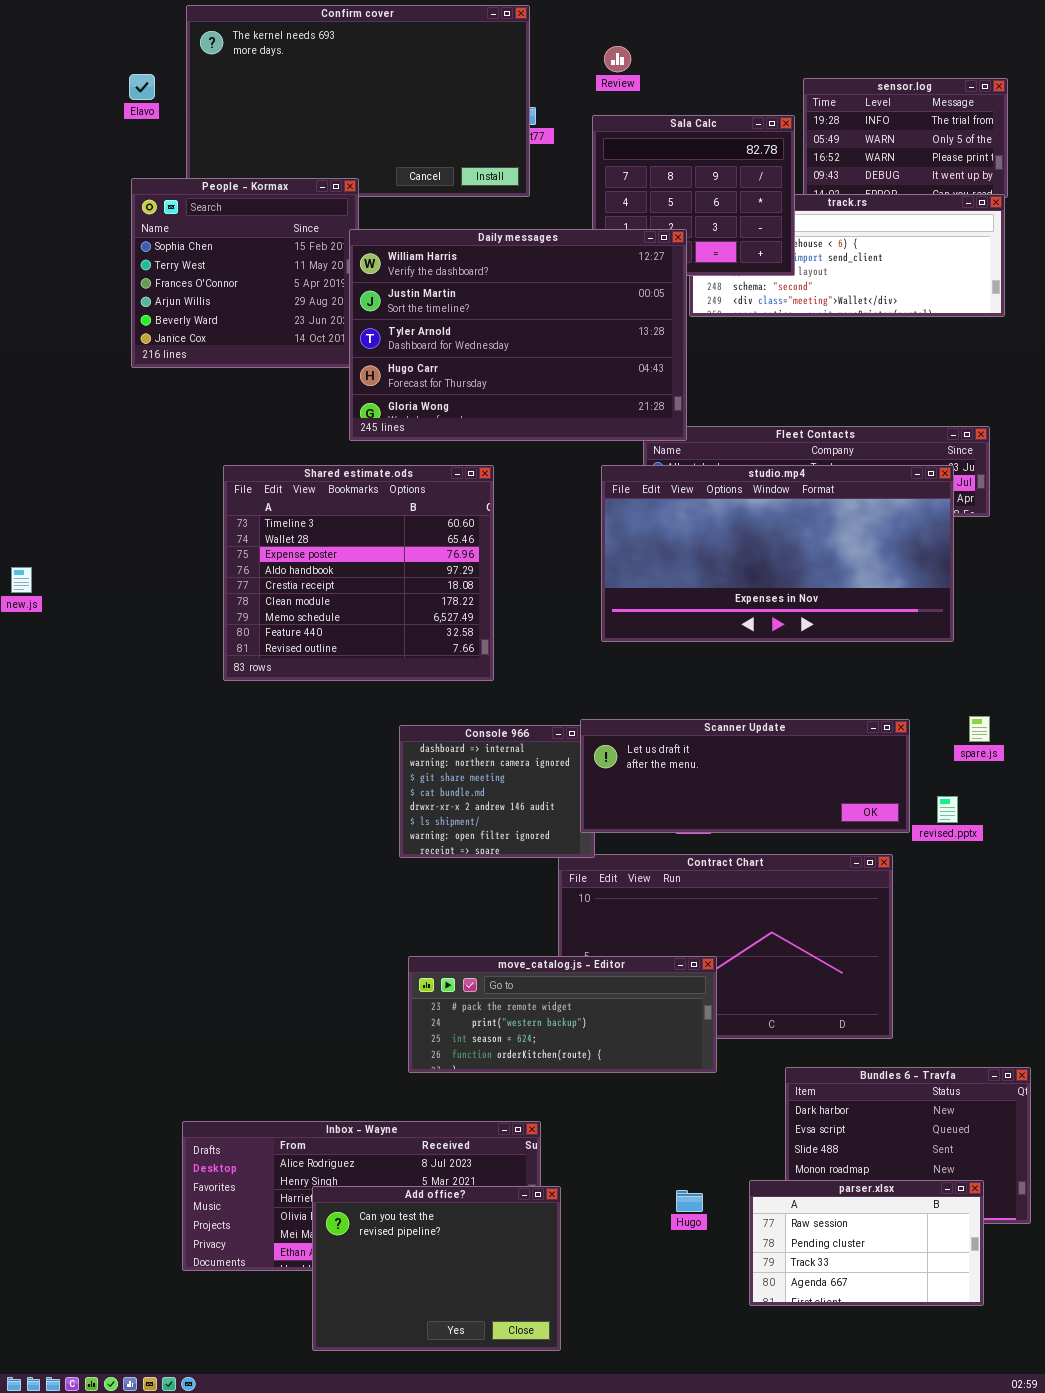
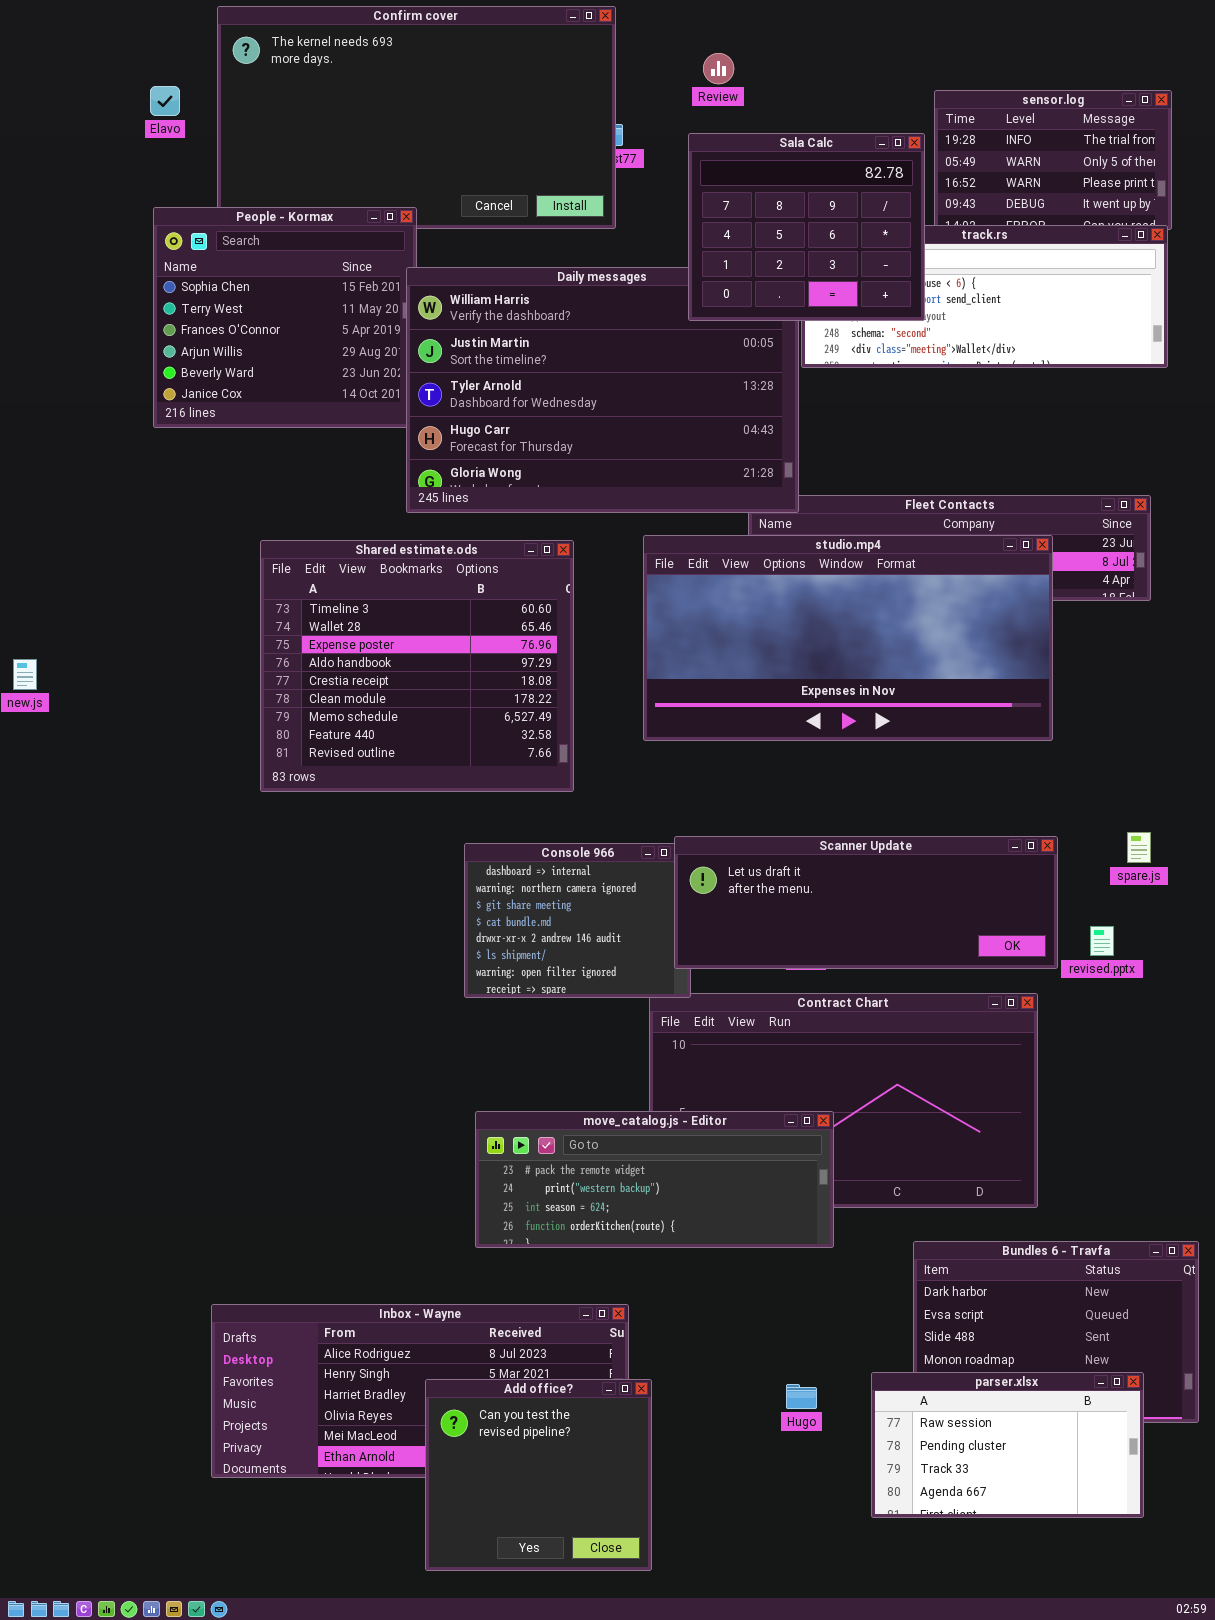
Sala Calc: [592,115,795,276] -> [688,133,925,321], raised
studio.mp4: [601,465,954,642] -> [643,535,1053,741], moved
Add office?: [312,1186,561,1351] -> [425,1379,652,1571], resized

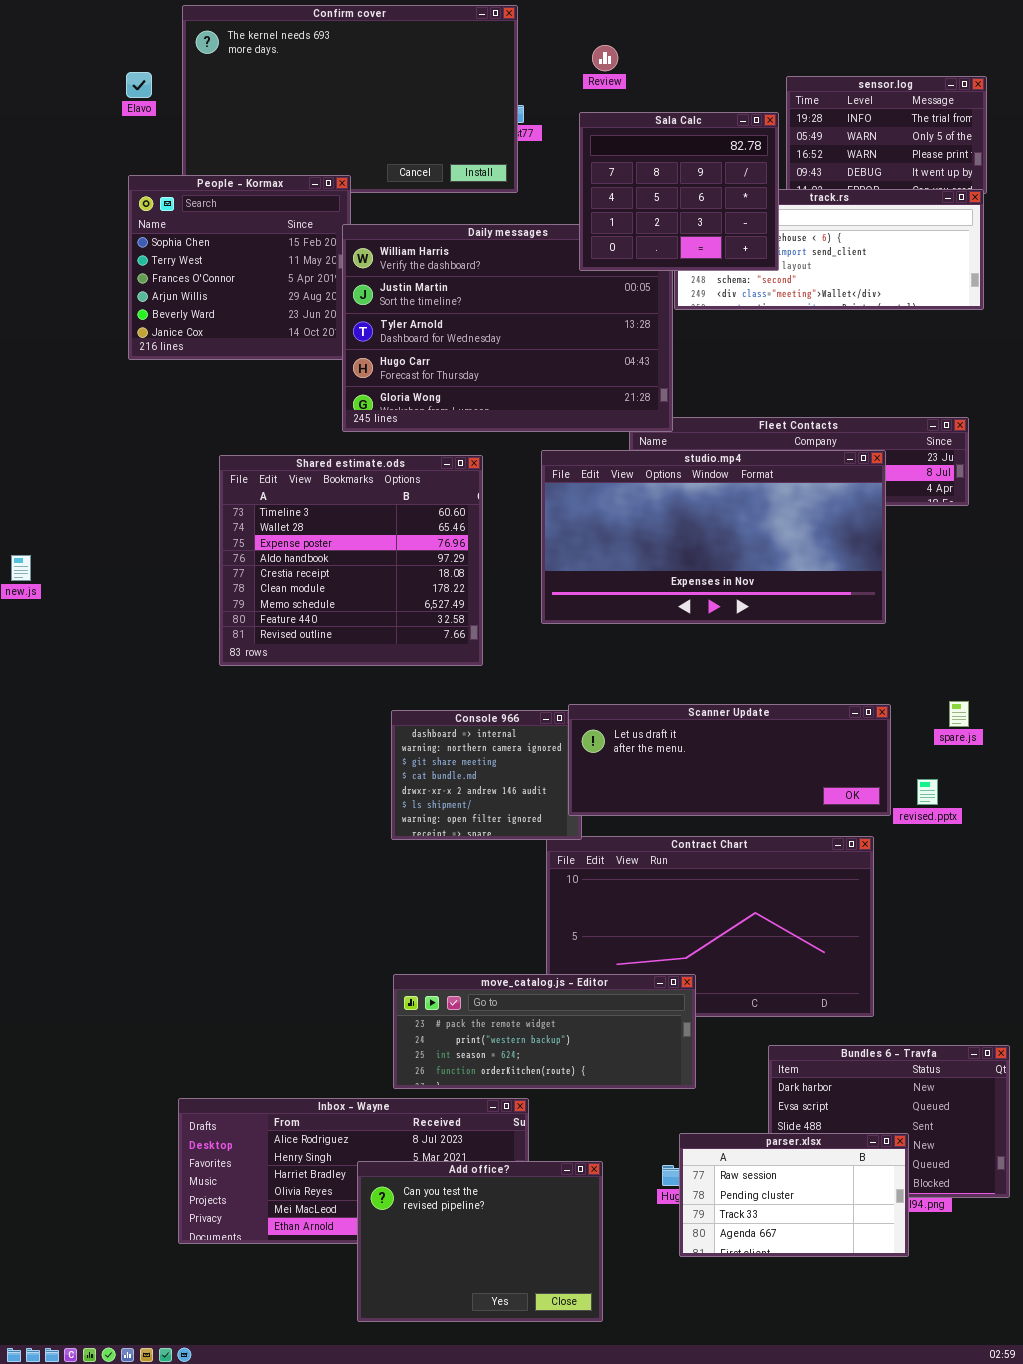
move_catalog.js - Editor: [475,1111,834,1248] -> [393,974,696,1089], moved
parser.xlsx: [871,1372,1144,1518] -> [679,1133,909,1257], moved
Add office?: [425,1379,652,1571] -> [357,1161,603,1322], resized

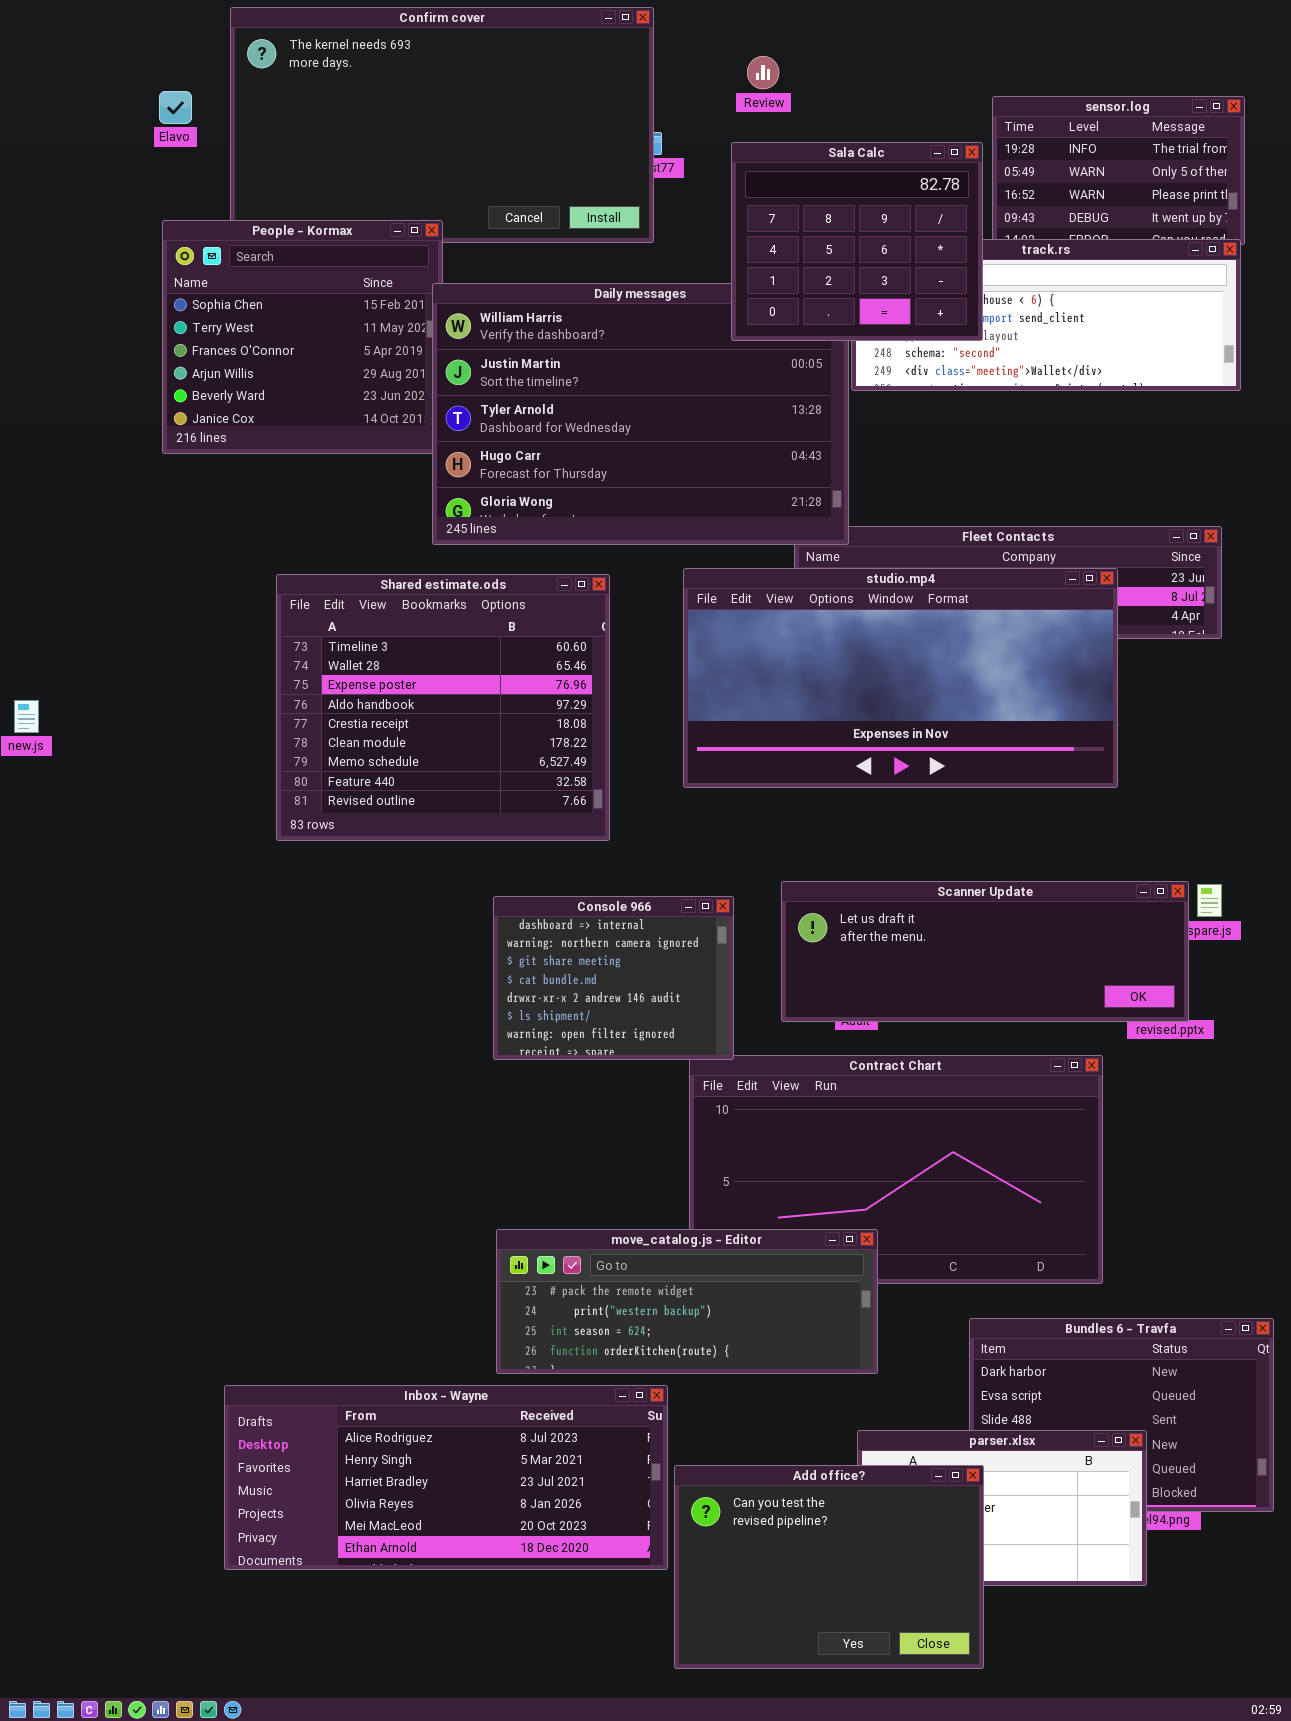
Scanner Update: [568,704,891,816] -> [781,881,1189,1022], moved
Add office?: [357,1161,603,1322] -> [674,1465,984,1669], moved

